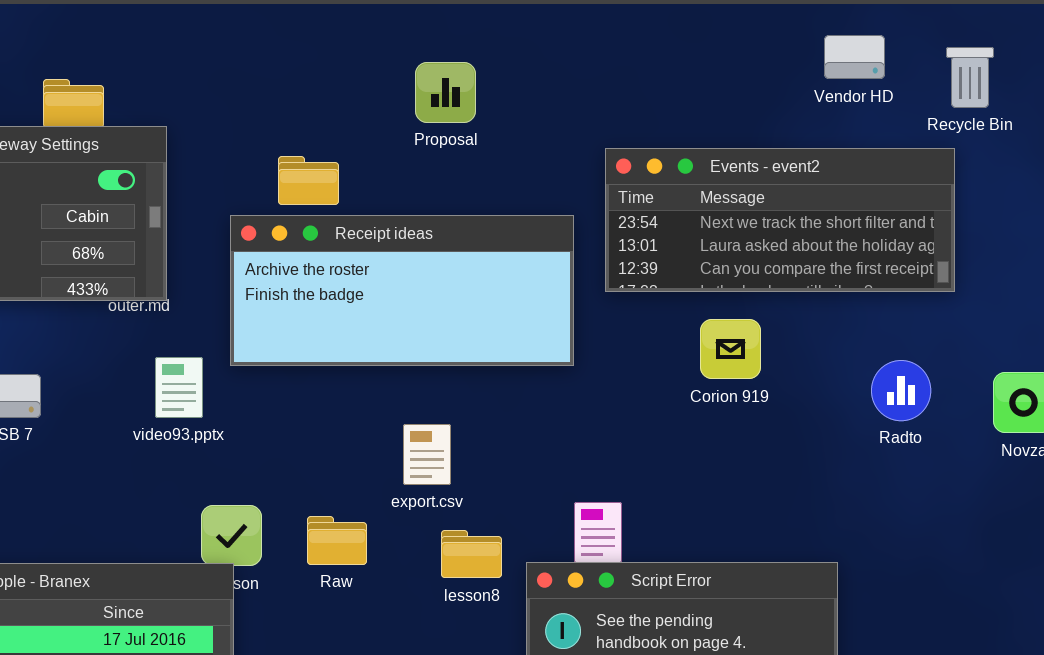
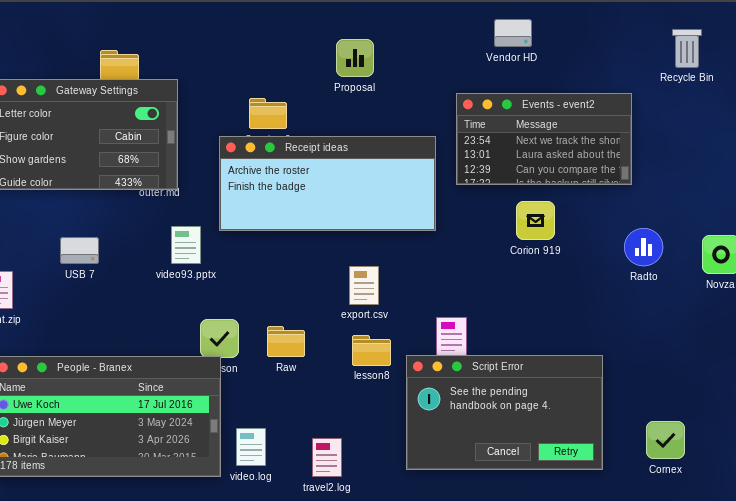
Vendor HD: [824,35,885,79] -> [494,19,532,47], moved
Events - event2: [605,148,955,292] -> [456,93,632,185], resized
export.csv: [403,424,451,485] -> [349,266,379,305], moved

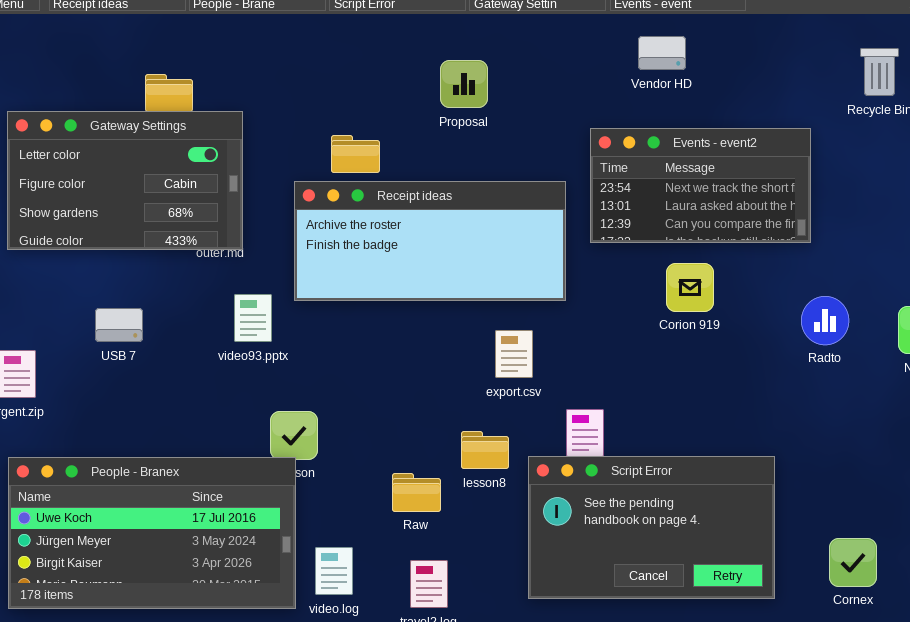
export.csv: [349,266,379,305] -> [495,330,533,378], moved
Raw: [267,326,305,357] -> [392,473,441,512], moved

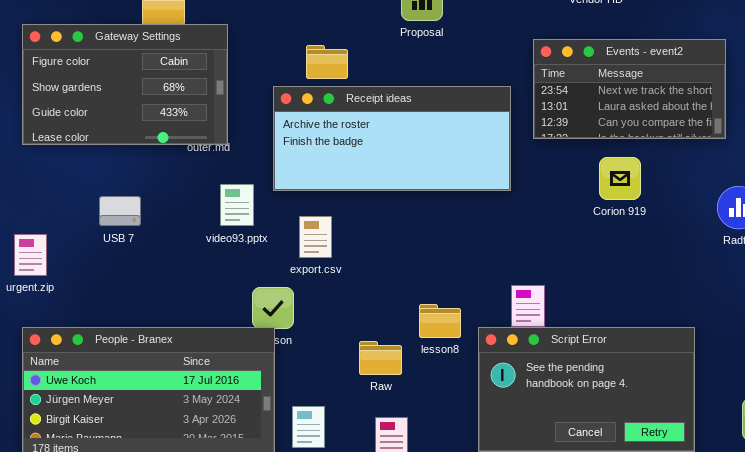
Gateway Settings: [7,111,243,250] -> [22,24,228,145], scrolled down 1 row
export.csv: [495,330,533,378] -> [299,216,332,258], moved

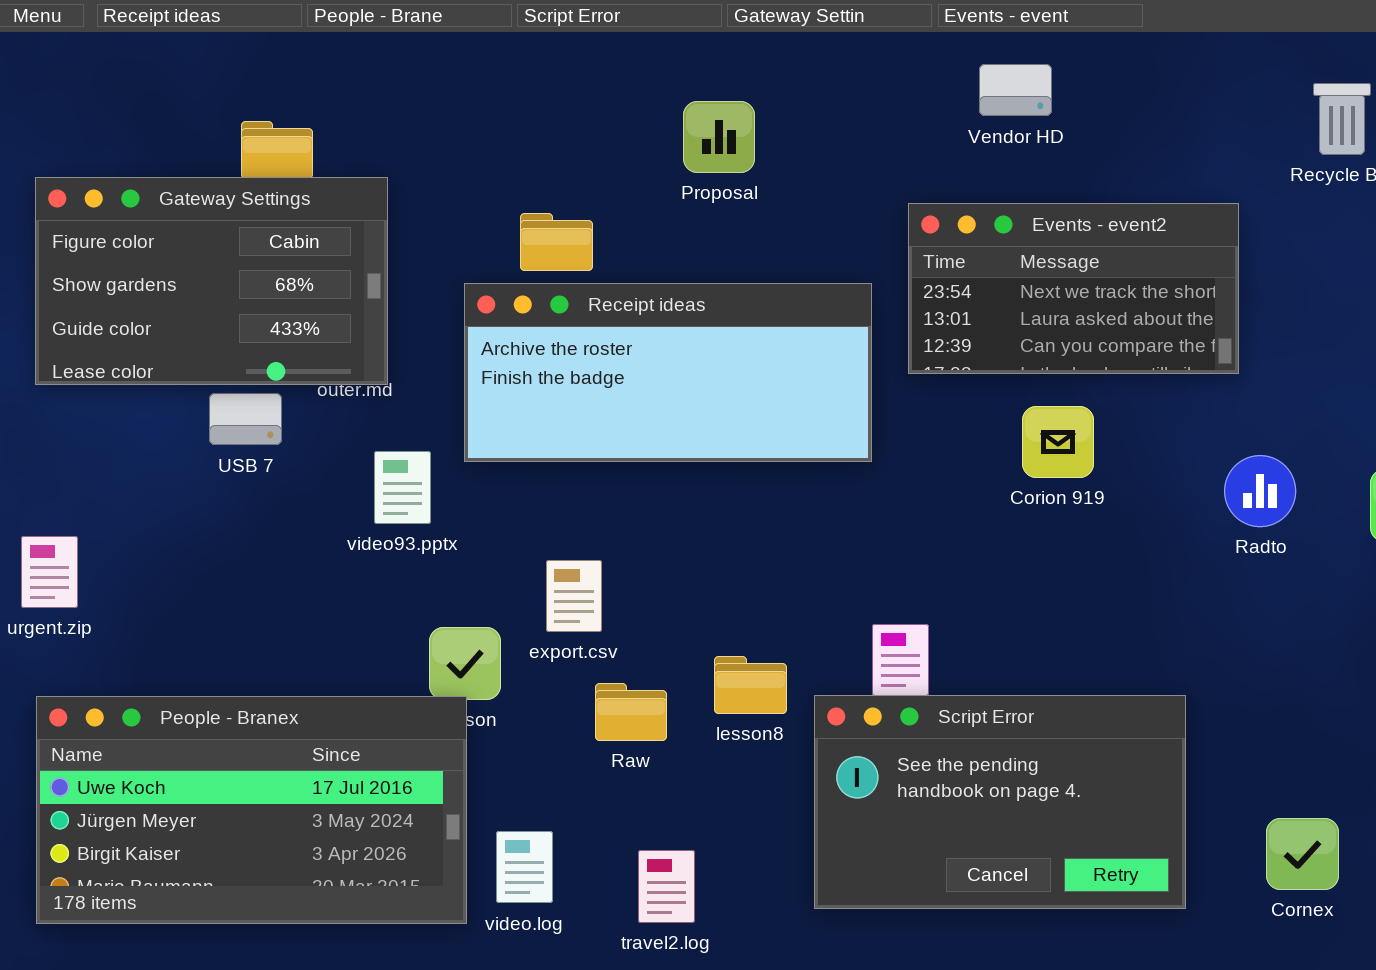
USB 7: [99,196,141,226] -> [209,393,282,445], moved
export.csv: [299,216,332,258] -> [546,560,602,632], moved
Raw: [359,341,402,375] -> [595,683,667,741], moved

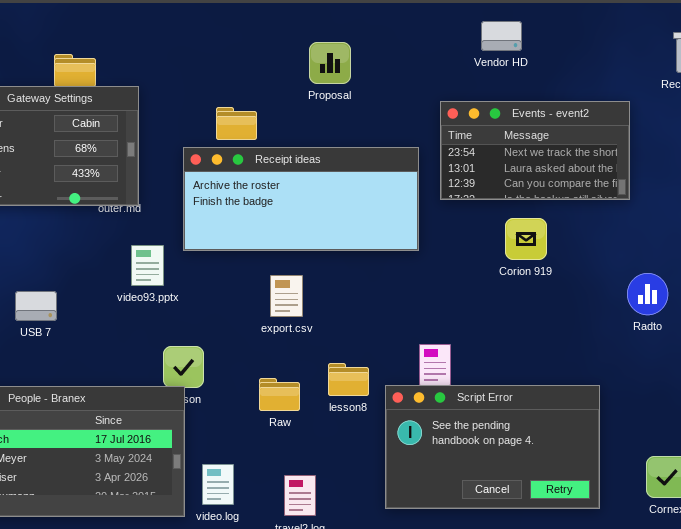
USB 7: [209,393,282,445] -> [15,291,57,321], moved
Radto: [1224,455,1296,527] -> [627,273,668,315], moved
export.csv: [546,560,602,632] -> [270,275,303,317], moved

